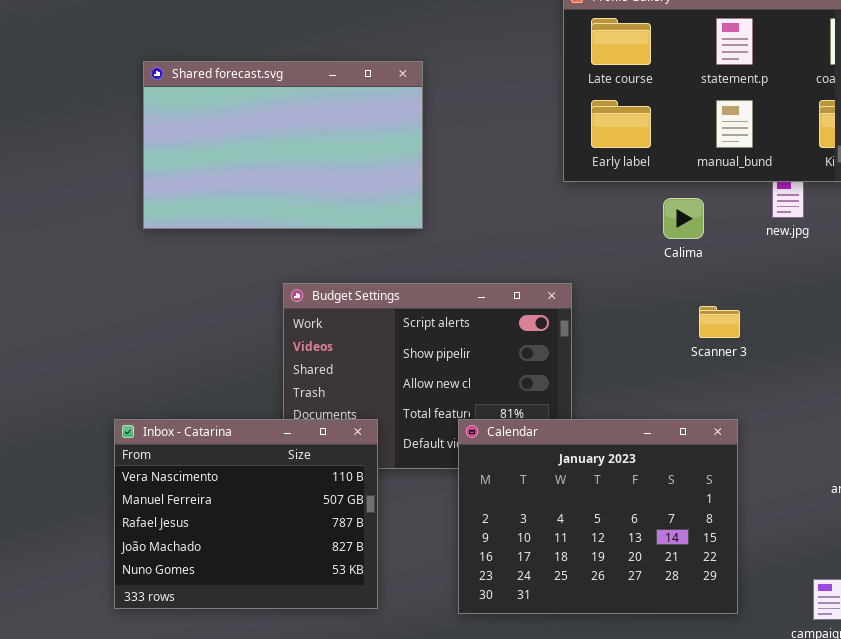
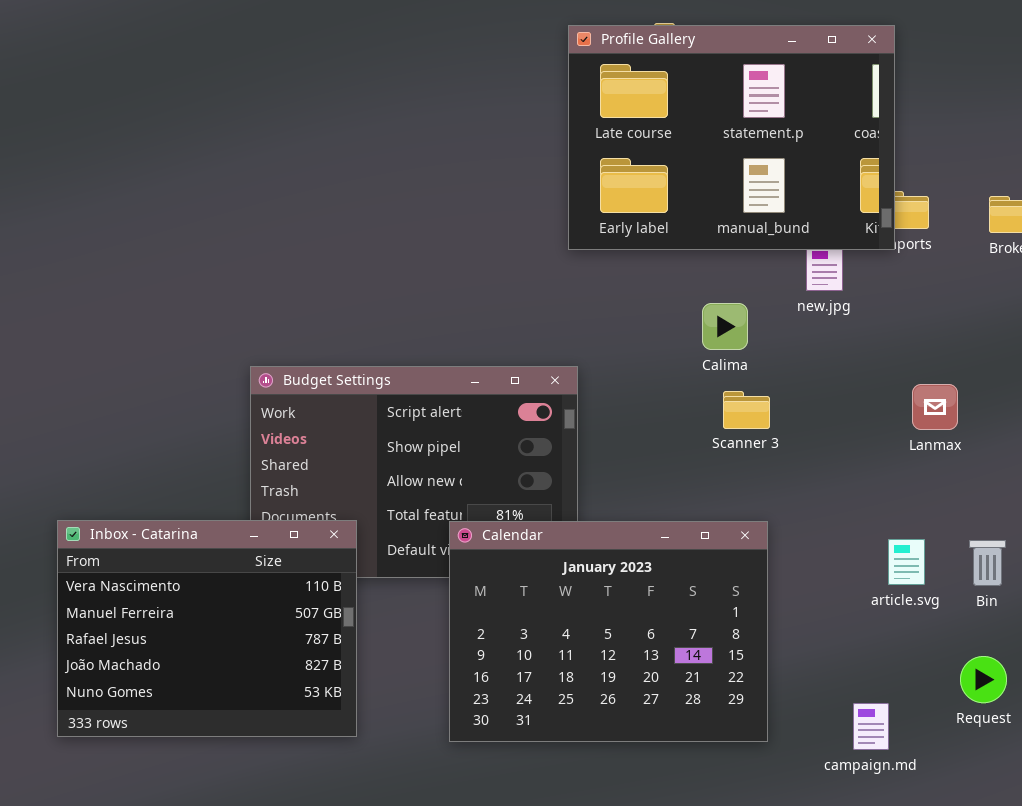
Shared forecast.svg: [143,61,423,229] -> none, closed
Calima: [663,198,704,239] -> [702,303,748,350], moved

